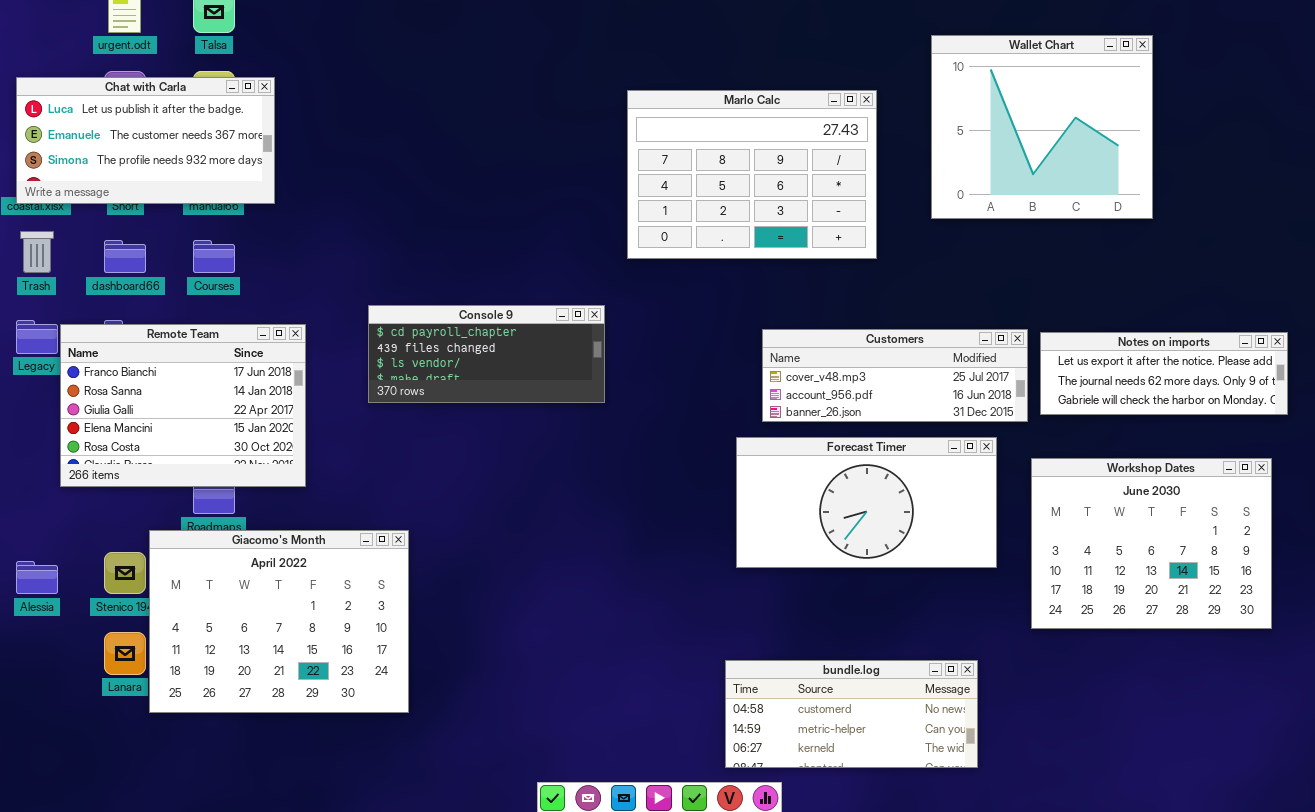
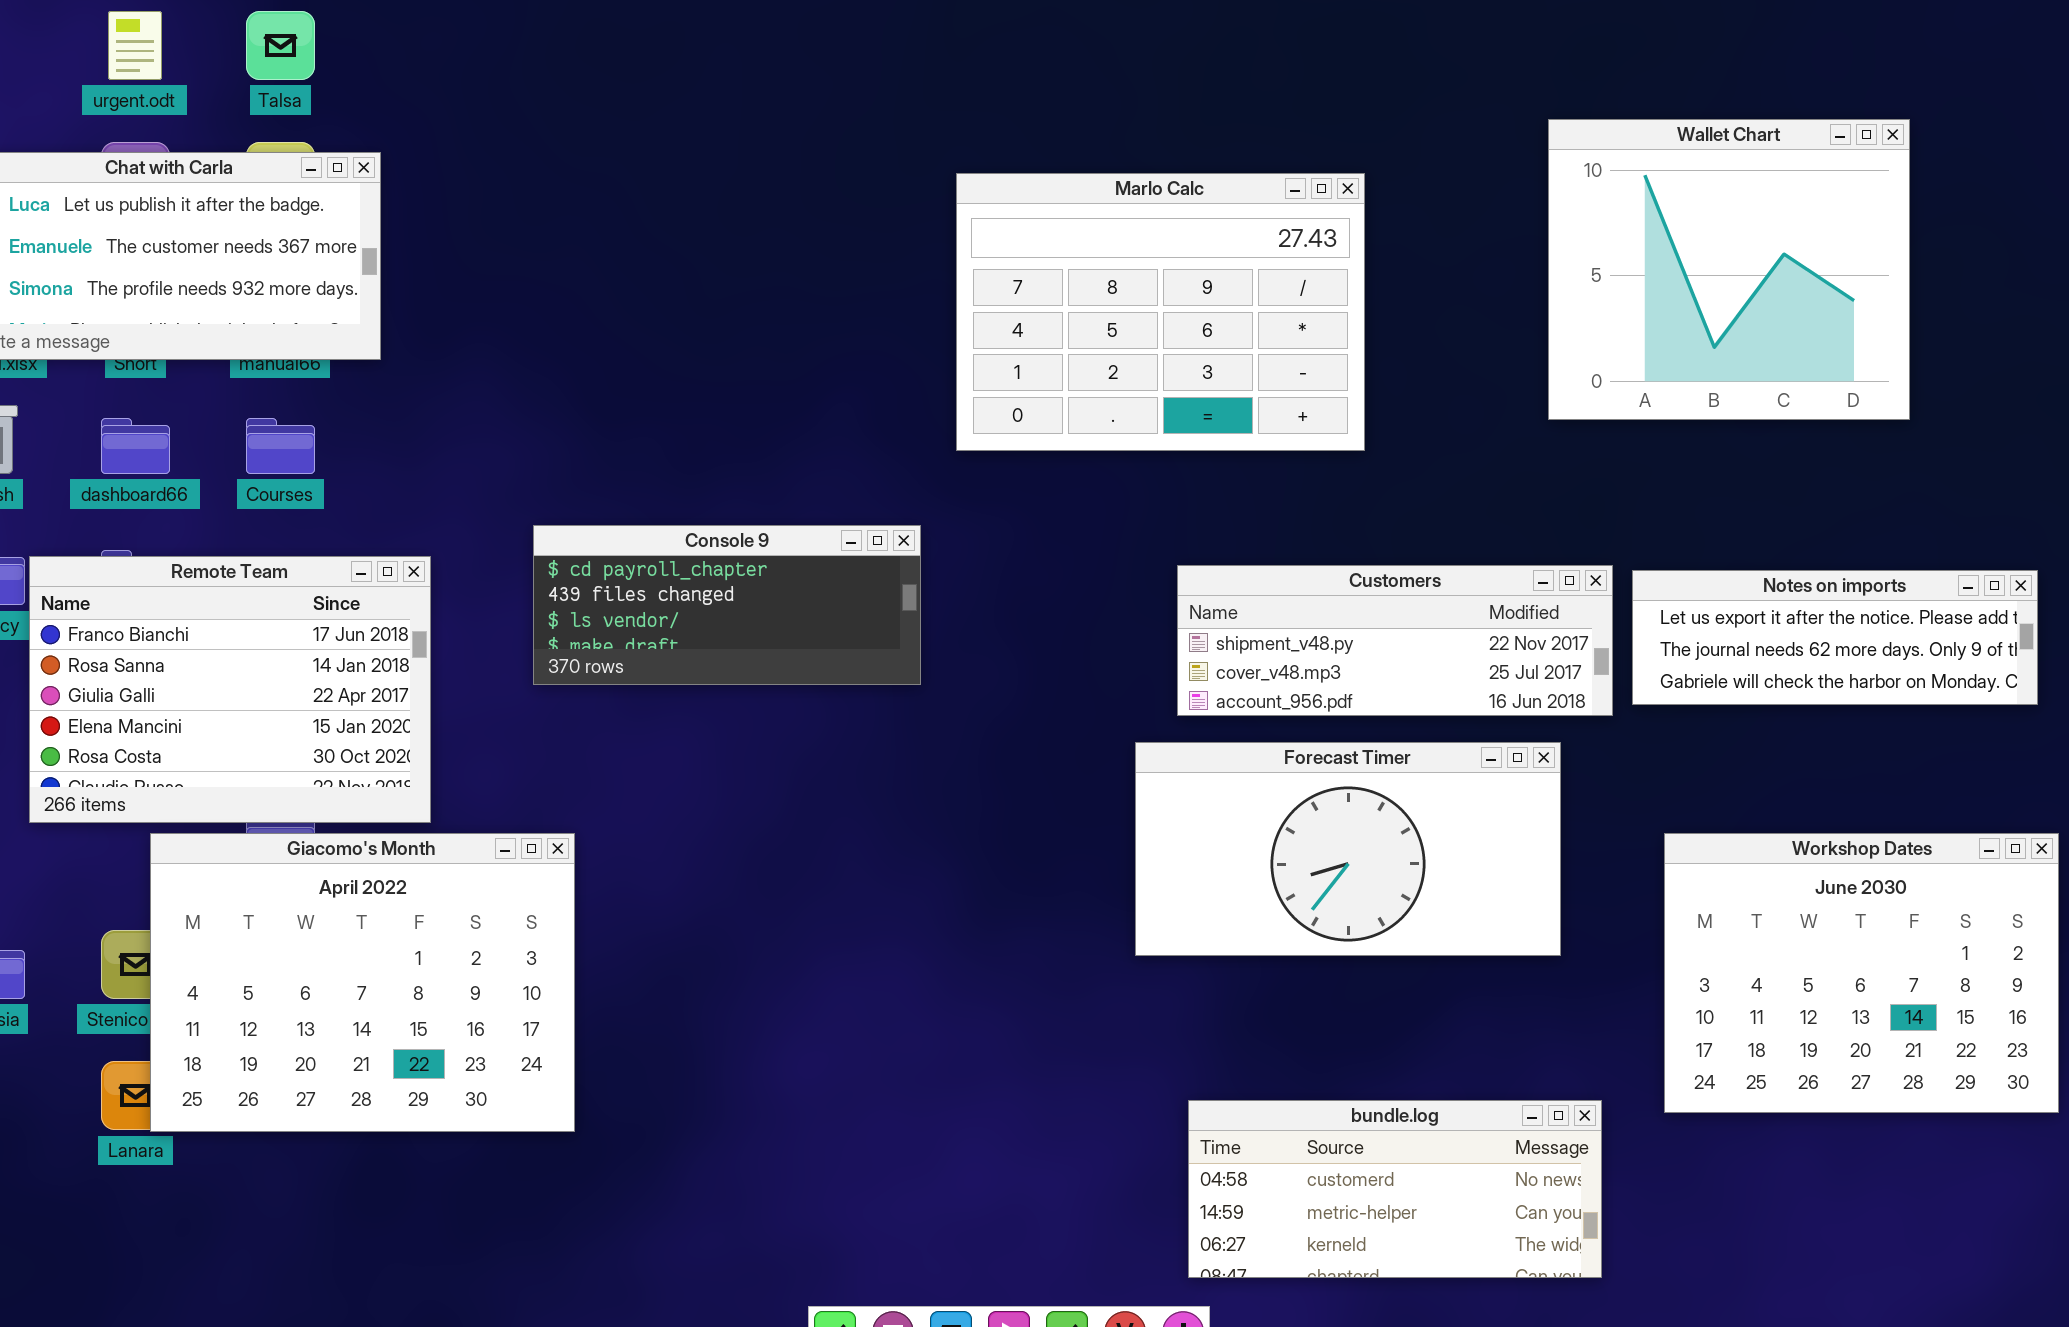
Wallet Chart: [931,35,1153,219] -> [1548,119,1910,420], moved
Customers: [762,329,1028,422] -> [1177,565,1613,716], scrolled up 1 row
Workshop Dates: [1031,458,1272,629] -> [1664,833,2059,1113], moved
Giacomo's Month: [149,530,409,713] -> [150,833,575,1132], moved
bundle.log: [725,660,978,768] -> [1188,1100,1602,1278], moved

